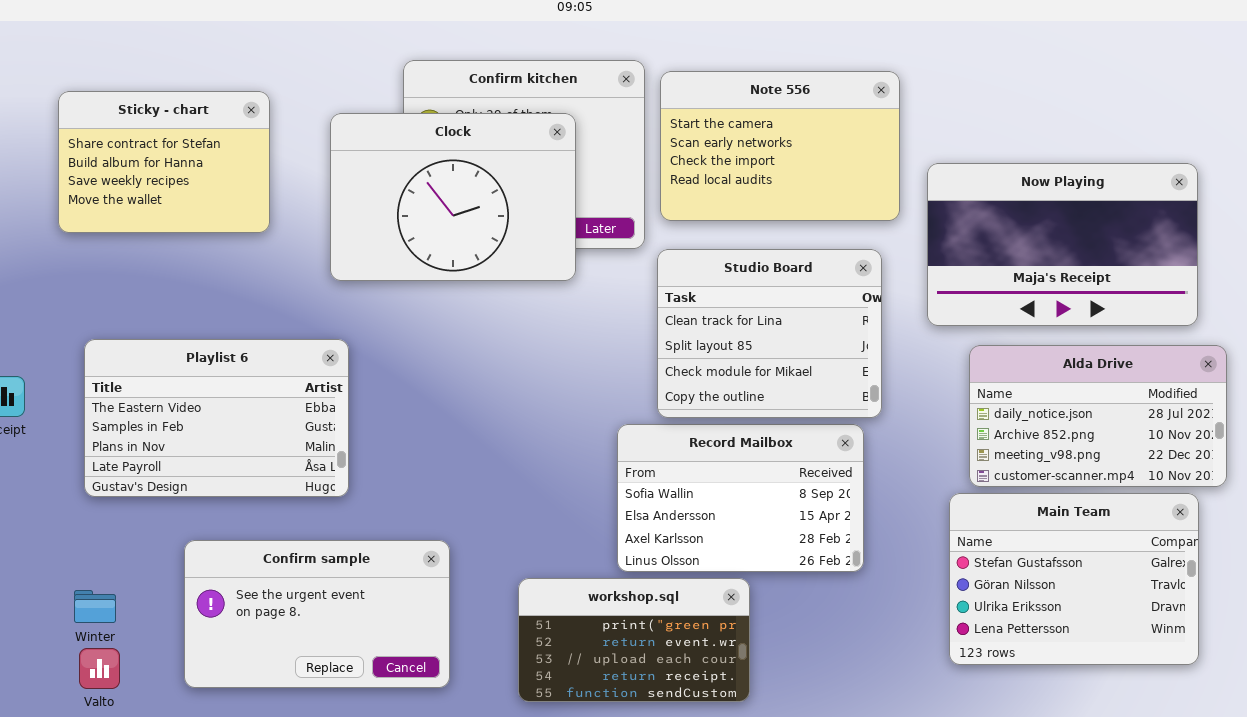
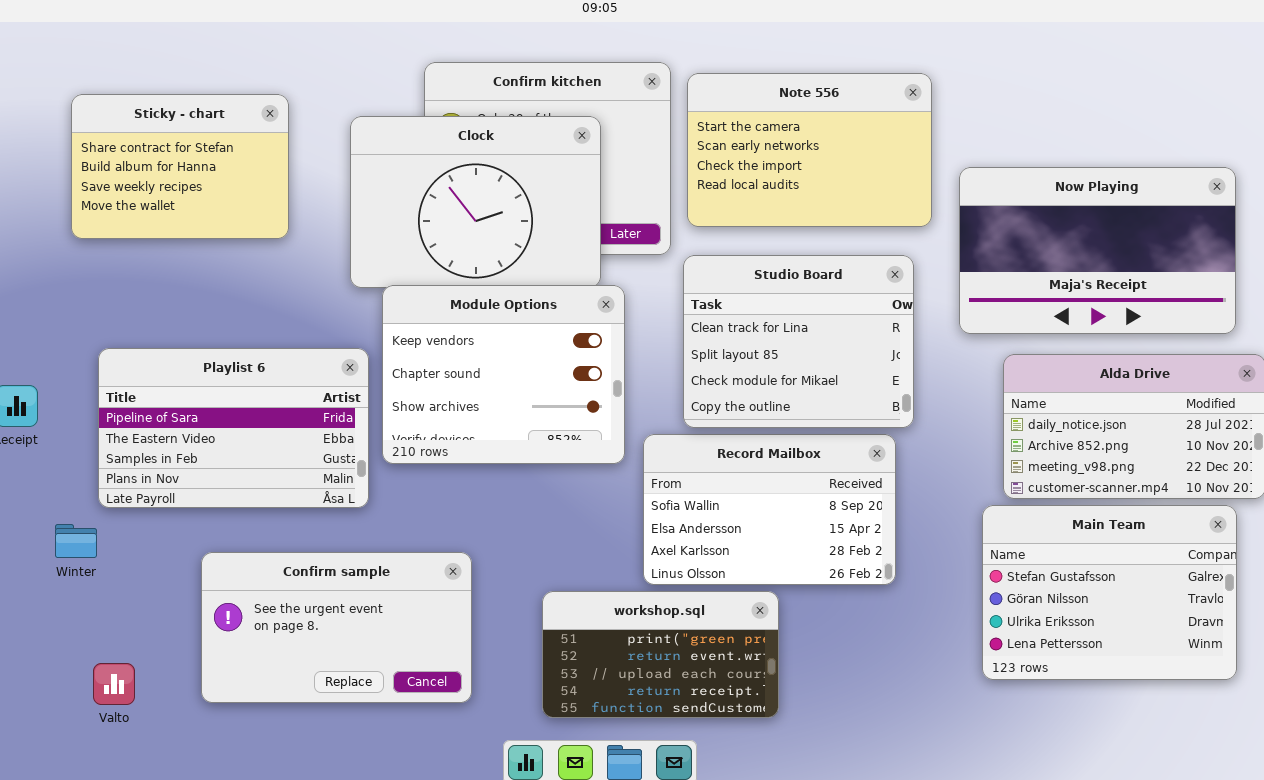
Module Options: none -> [382,285,625,464], opened
Playlist 6: [84,339,349,497] -> [98,348,369,508], scrolled up 1 row
Winter: [74,590,116,623] -> [55,524,97,558], moved

